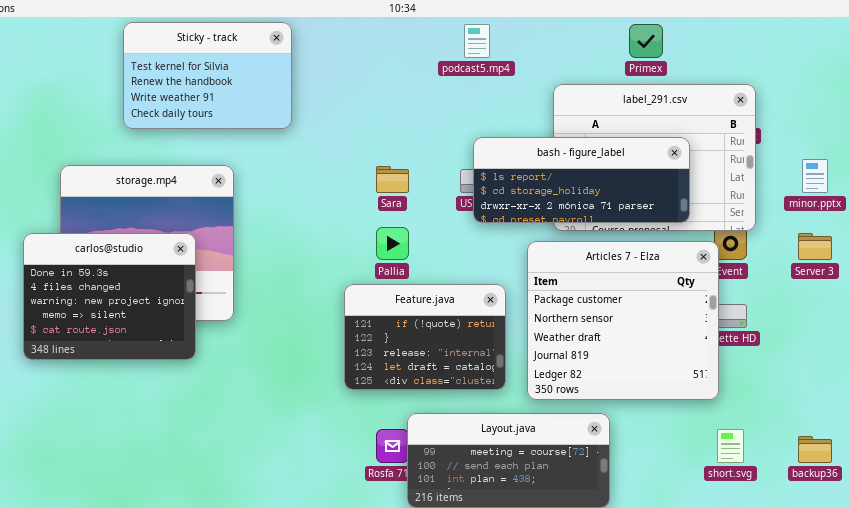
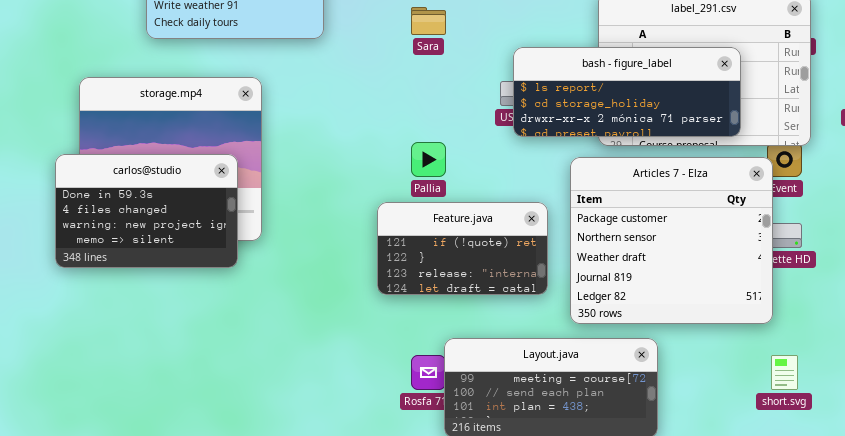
Sara: [376,166,409,193] -> [411,7,446,35], moved
carlos@studio: [23,233,196,360] -> [55,154,238,268], moved, resized
Feature.java: [344,284,506,390] -> [377,202,548,295], resized

